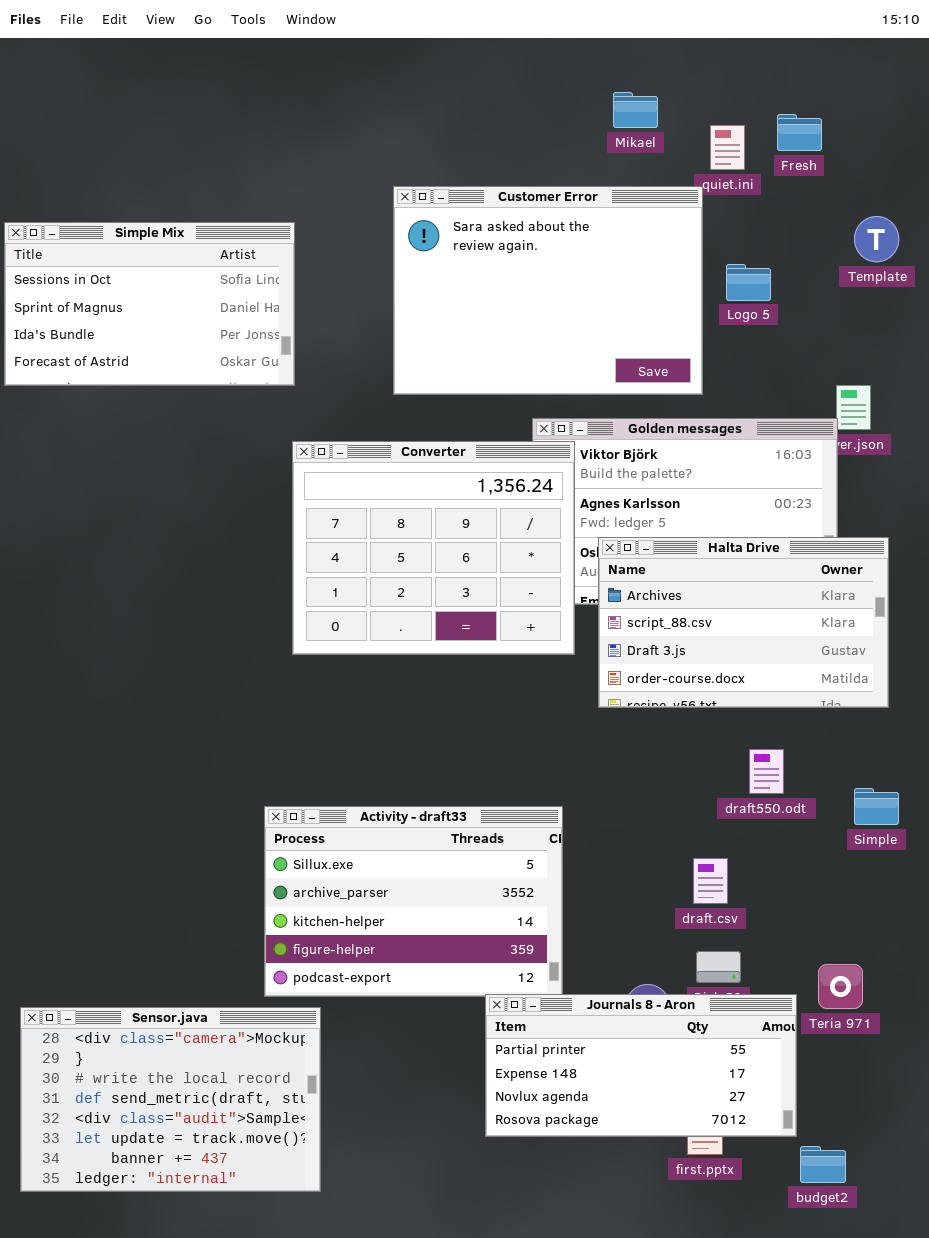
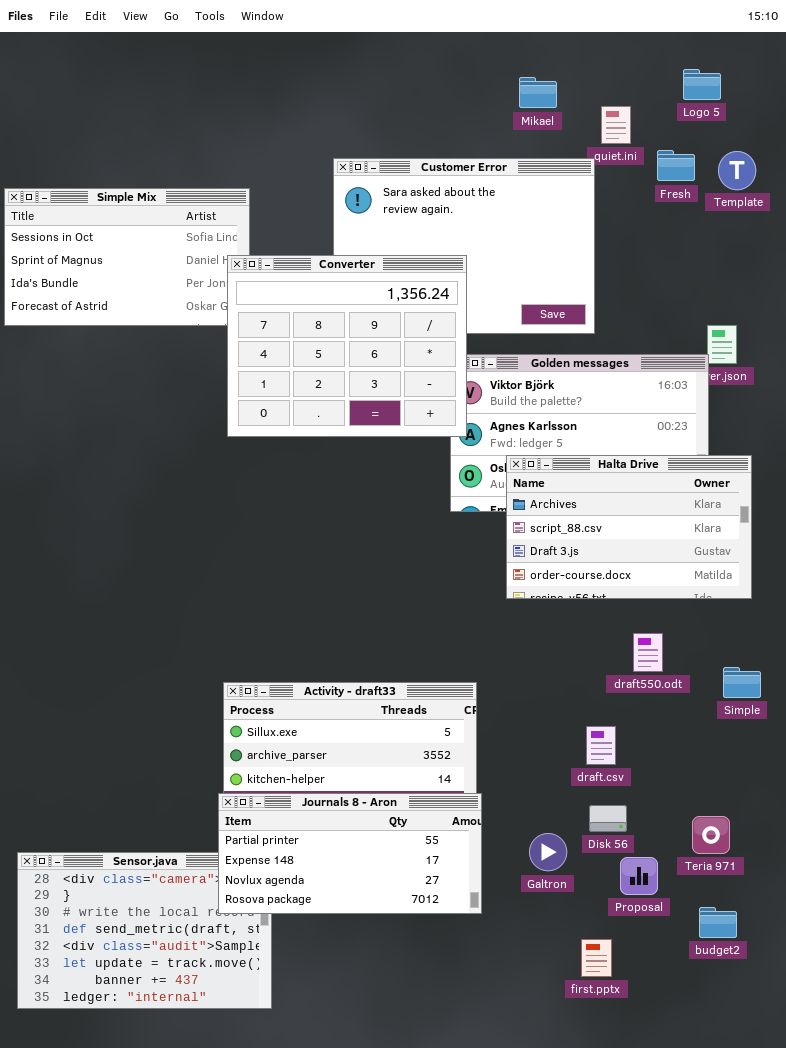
Fresh: [777,114,822,151] -> [657,150,695,181], moved
Template: [854,216,899,262] -> [718,151,756,190], moved
Logo 5: [726,264,771,301] -> [683,69,721,100], moved
Converter: [292,441,575,655] -> [227,255,467,437], moved
Journals 8 - Aron: [485,994,797,1137] -> [218,793,482,914], moved
budget2: [800,1146,846,1183] -> [699,907,737,938], moved

